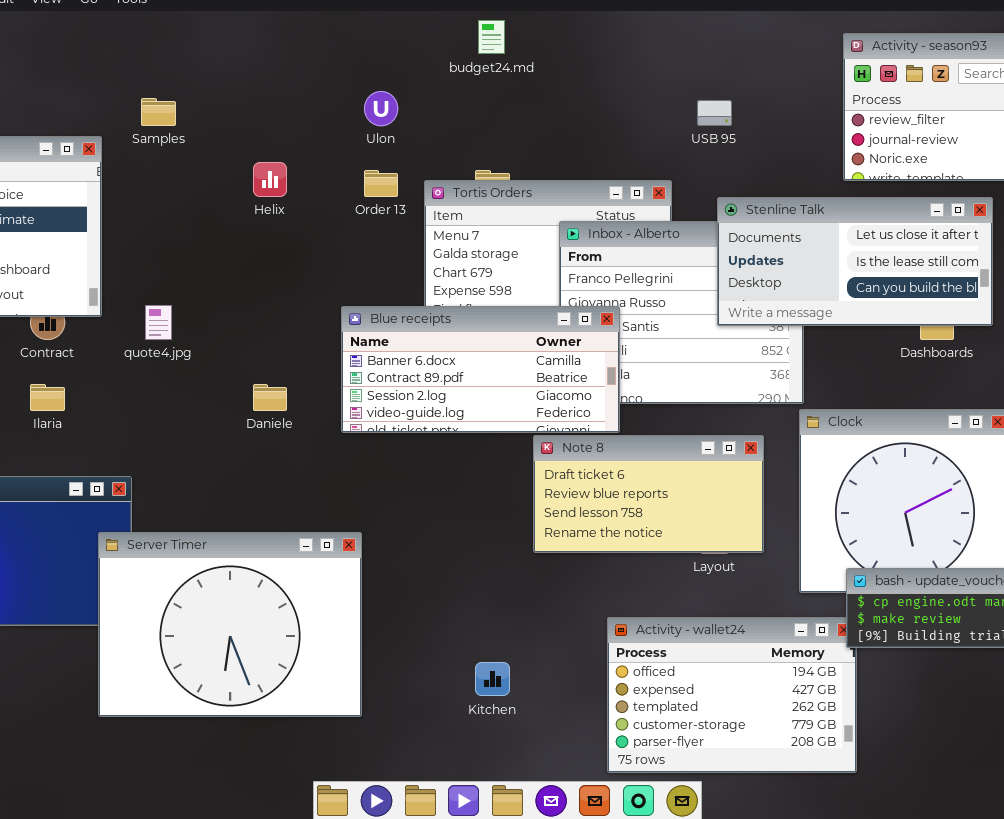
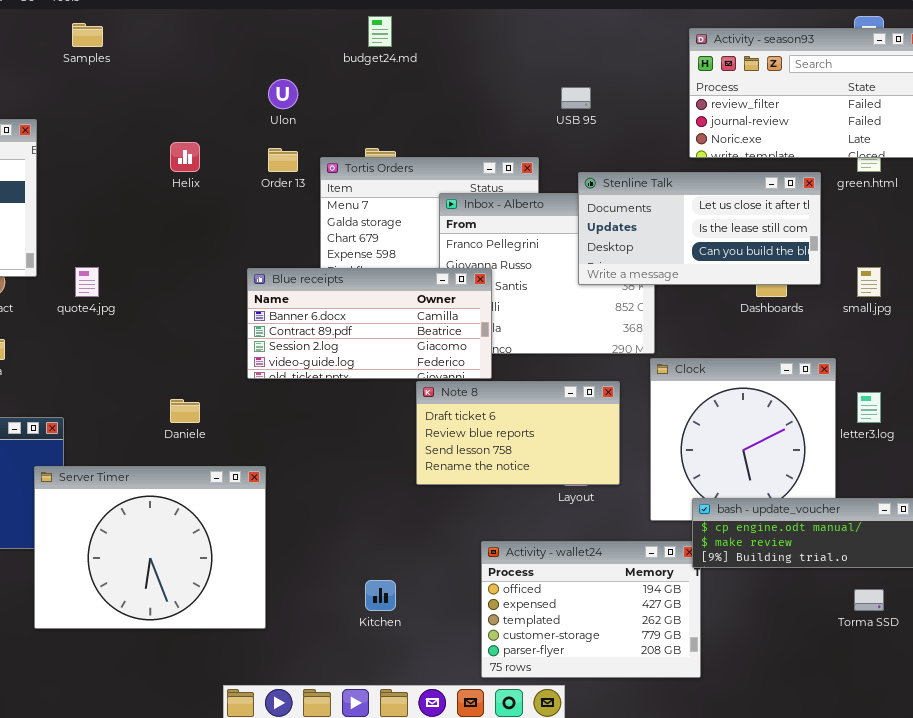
Samples: [141,98,176,126] -> [72,23,103,47], moved
Daniele: [253,384,287,411] -> [170,399,200,423], moved

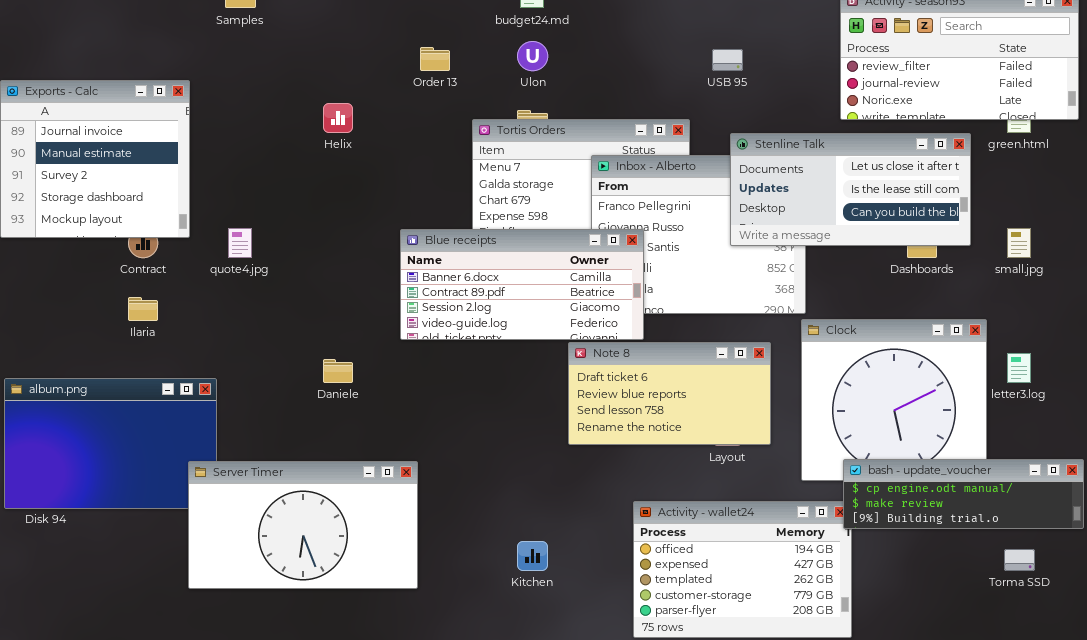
Ulon: [268,79,298,109] -> [517,41,548,71], moved
Order 13: [268,148,298,172] -> [420,47,450,71], moved
Server Timer: [34,466,266,629] -> [188,461,418,589], resized

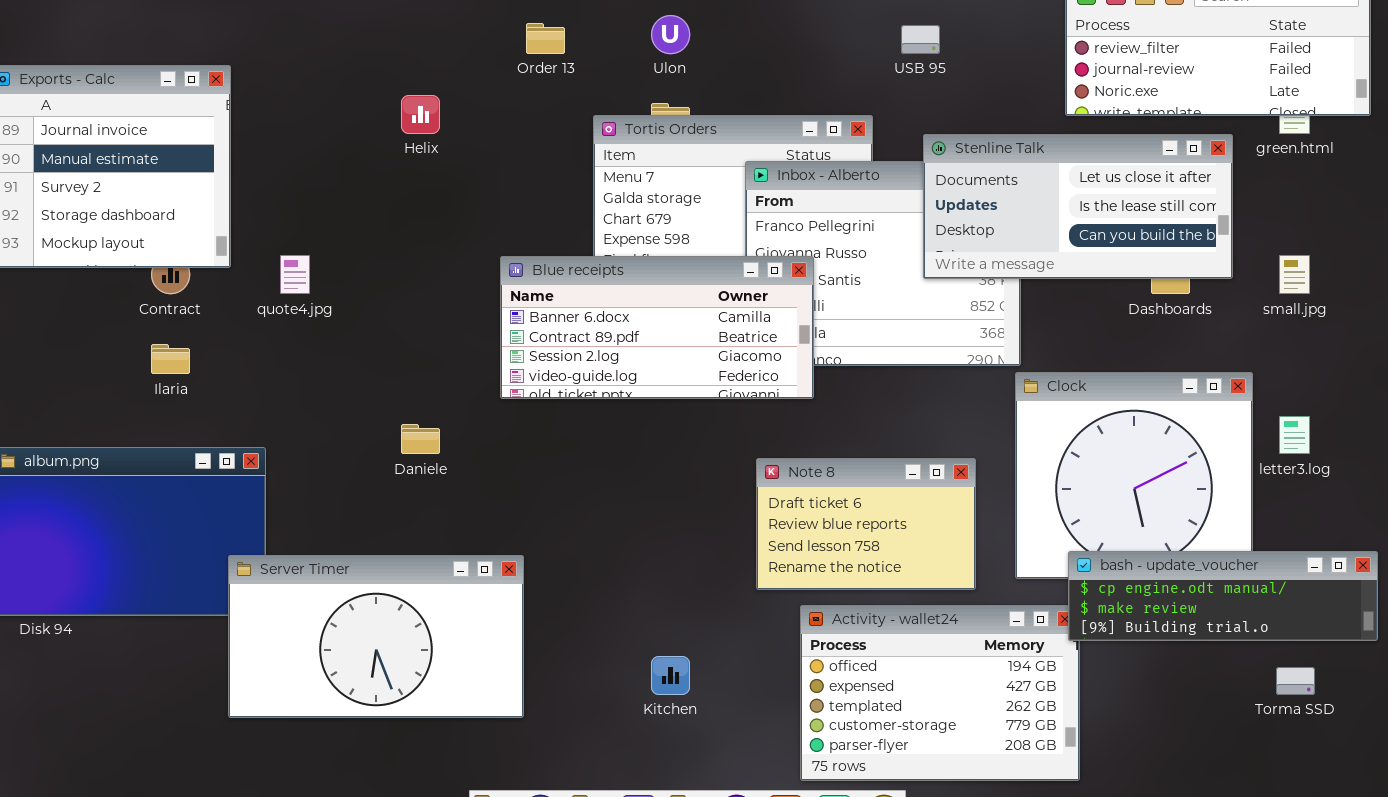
Note 8: [568,342,771,445] -> [756,458,976,590], moved, resized

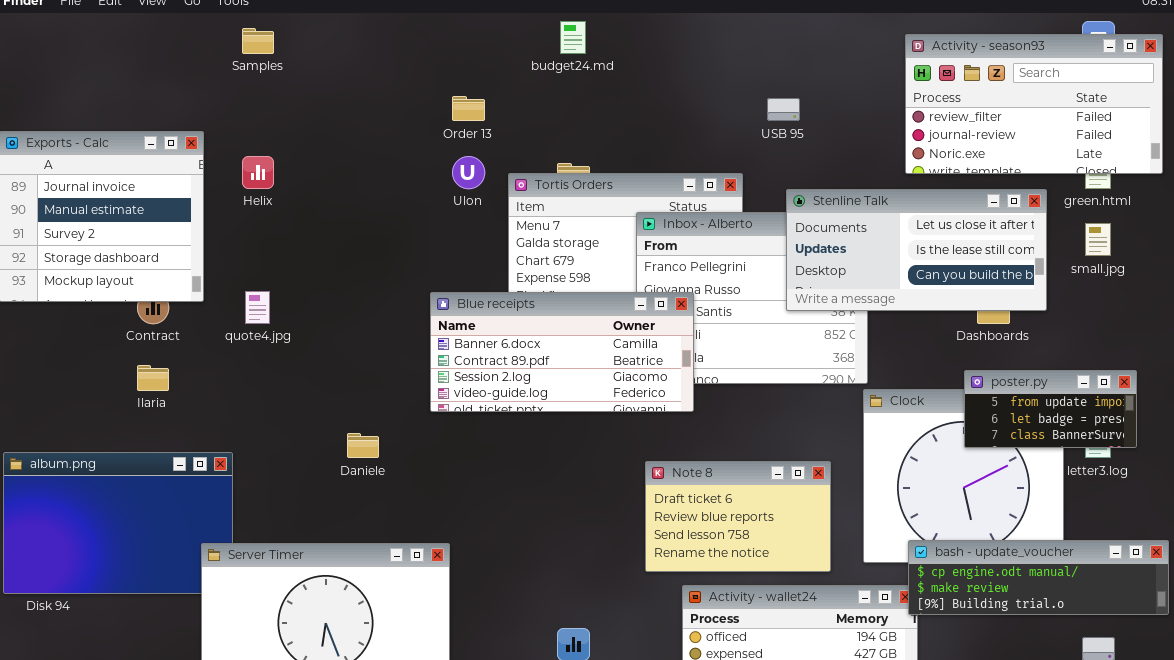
Ulon: [651,15,690,54] -> [452,156,485,189], moved
Helix: [401,95,440,134] -> [242,156,274,189], moved
small.jpg: [1279,255,1310,294] -> [1085,223,1111,256], moved
poster.py: none -> [964,370,1137,448], opened

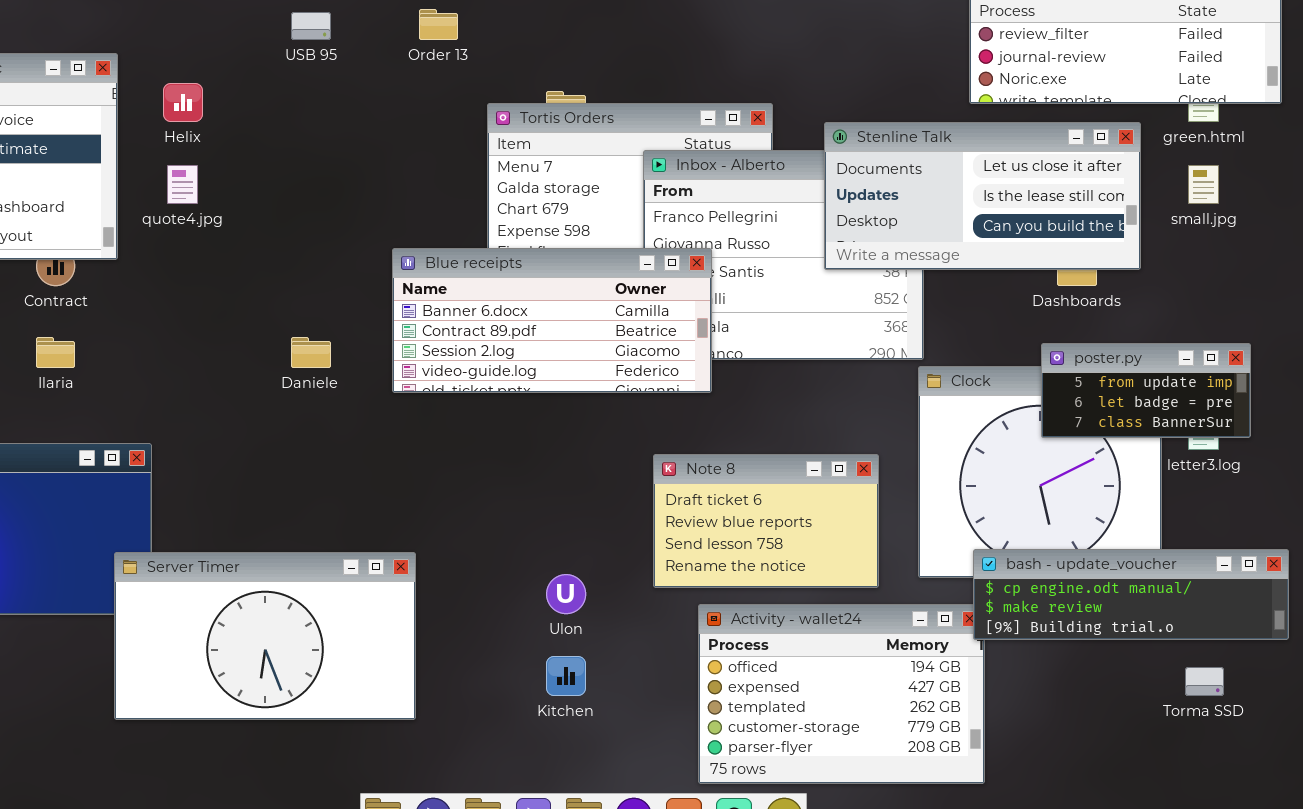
USB 95: [767,98,800,121] -> [291,12,331,40], moved
Ulon: [452,156,485,189] -> [546,574,586,614], moved
quote4.jpg: [245,291,270,324] -> [167,165,198,204], moved
Daniele: [347,433,379,458] -> [291,337,331,368], moved

